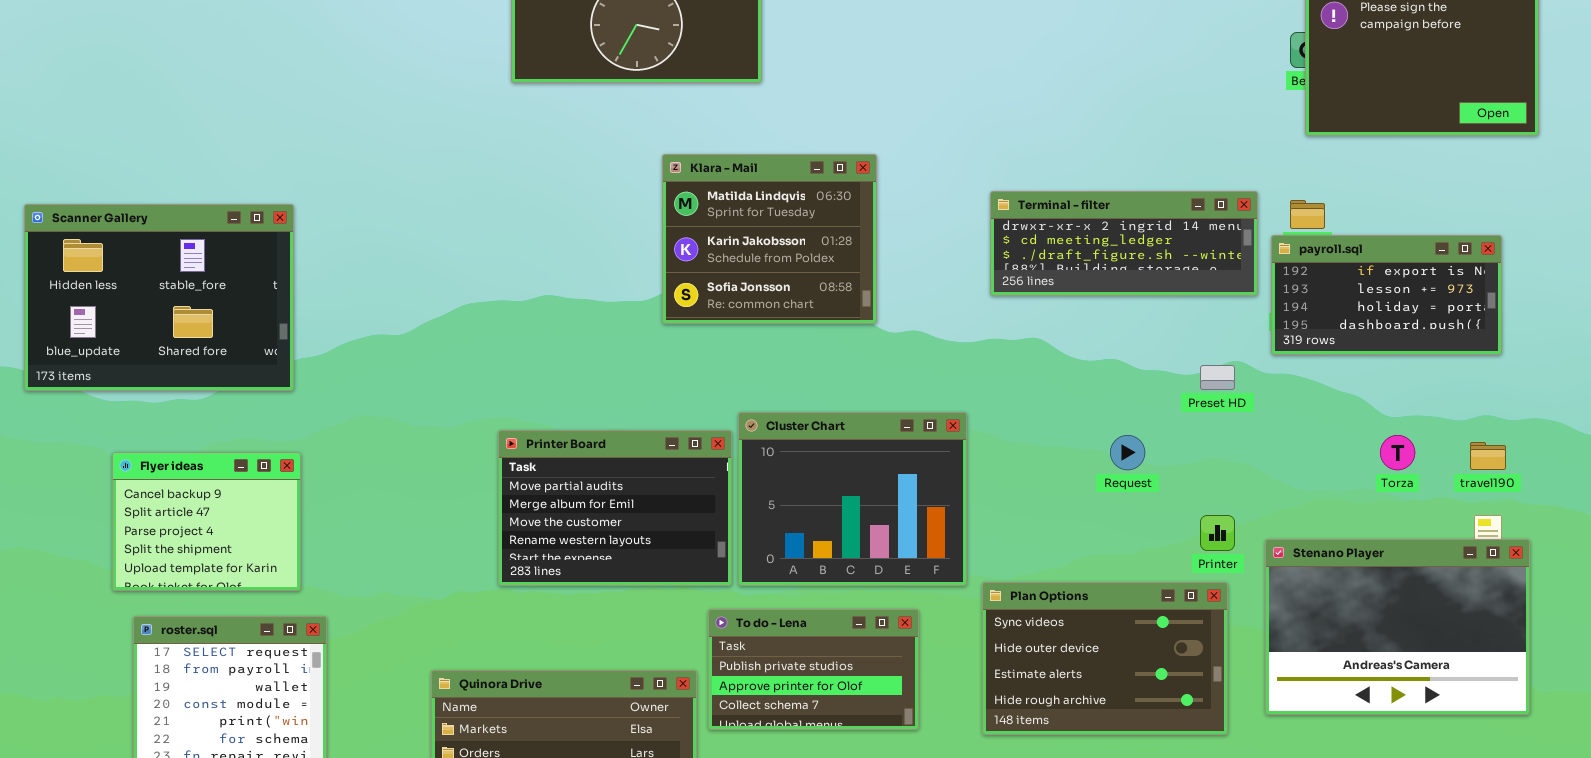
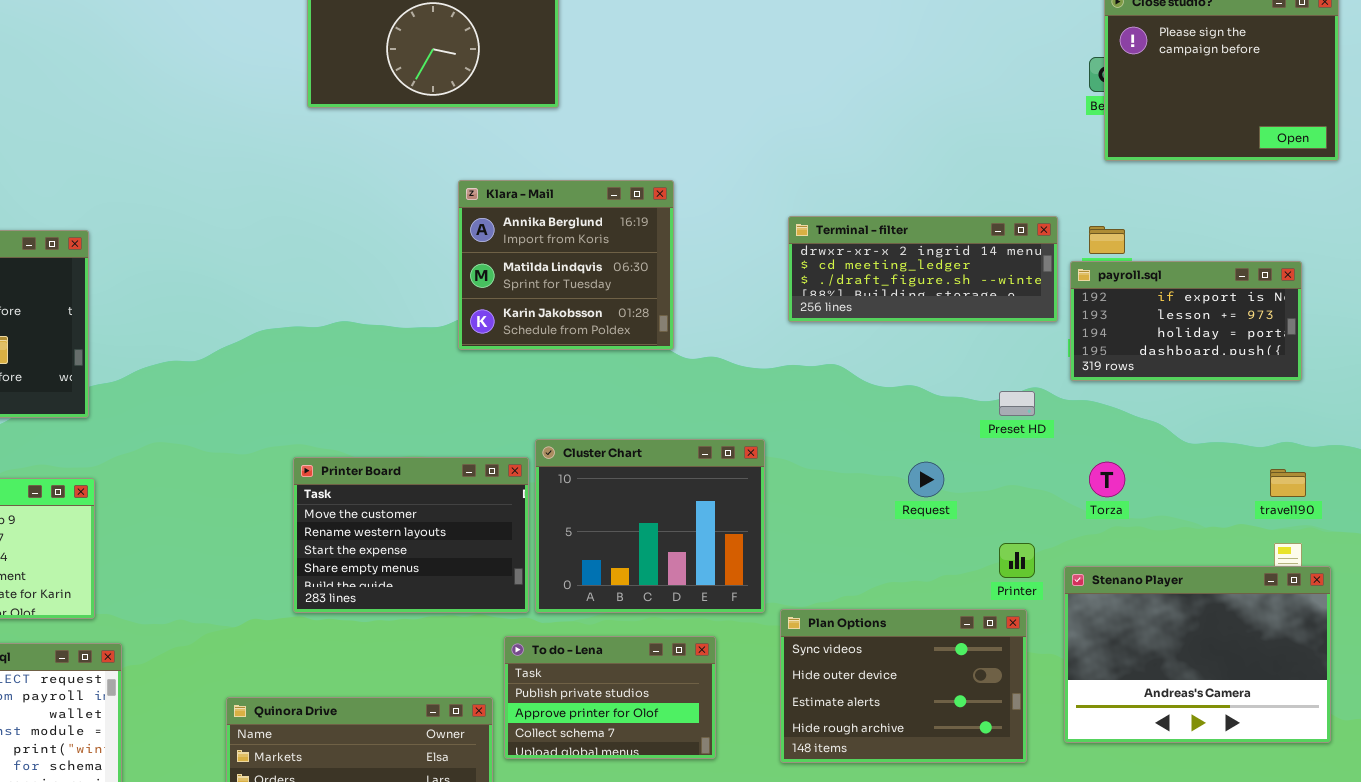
Klara - Mail: [662,154,877,324] -> [458,180,674,350], scrolled up 1 row
Printer Board: [498,430,732,586] -> [293,457,529,613], scrolled down 2 rows
Torza: [1380,435,1415,470] -> [1089,462,1125,497], moved

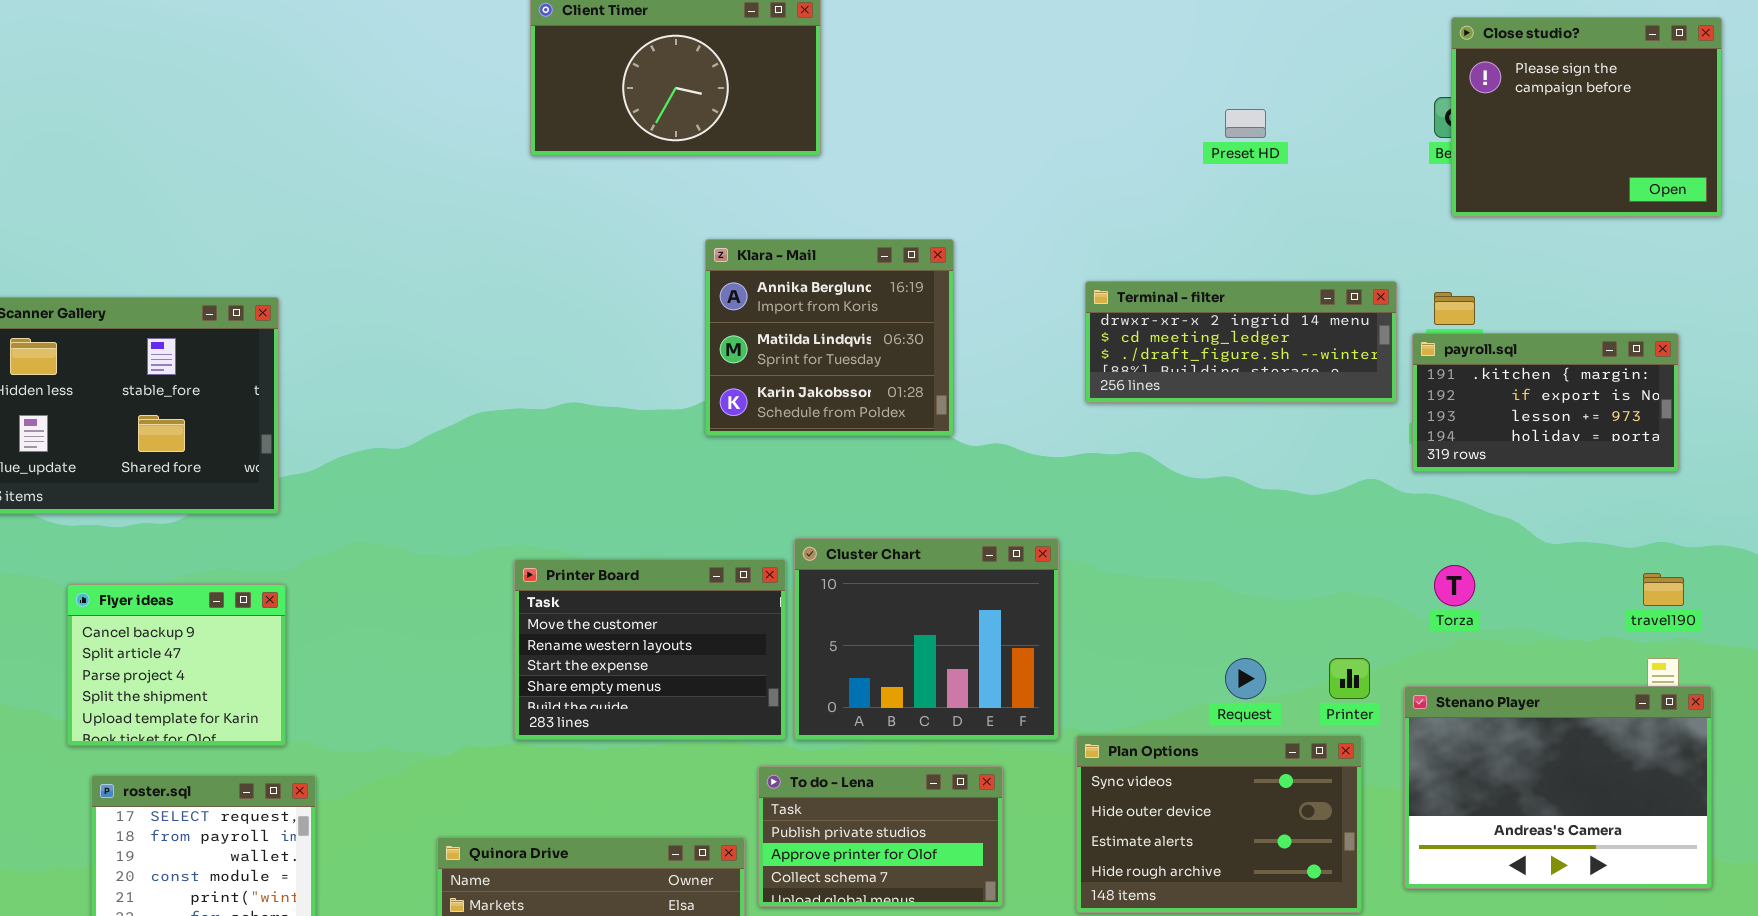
payroll.sql: [1070,261,1302,381] -> [1412,333,1679,472], scrolled up 1 row
Preset HD: [999,391,1035,416] -> [1225,109,1266,138], moved
Request: [908,462,944,497] -> [1225,658,1266,699], moved

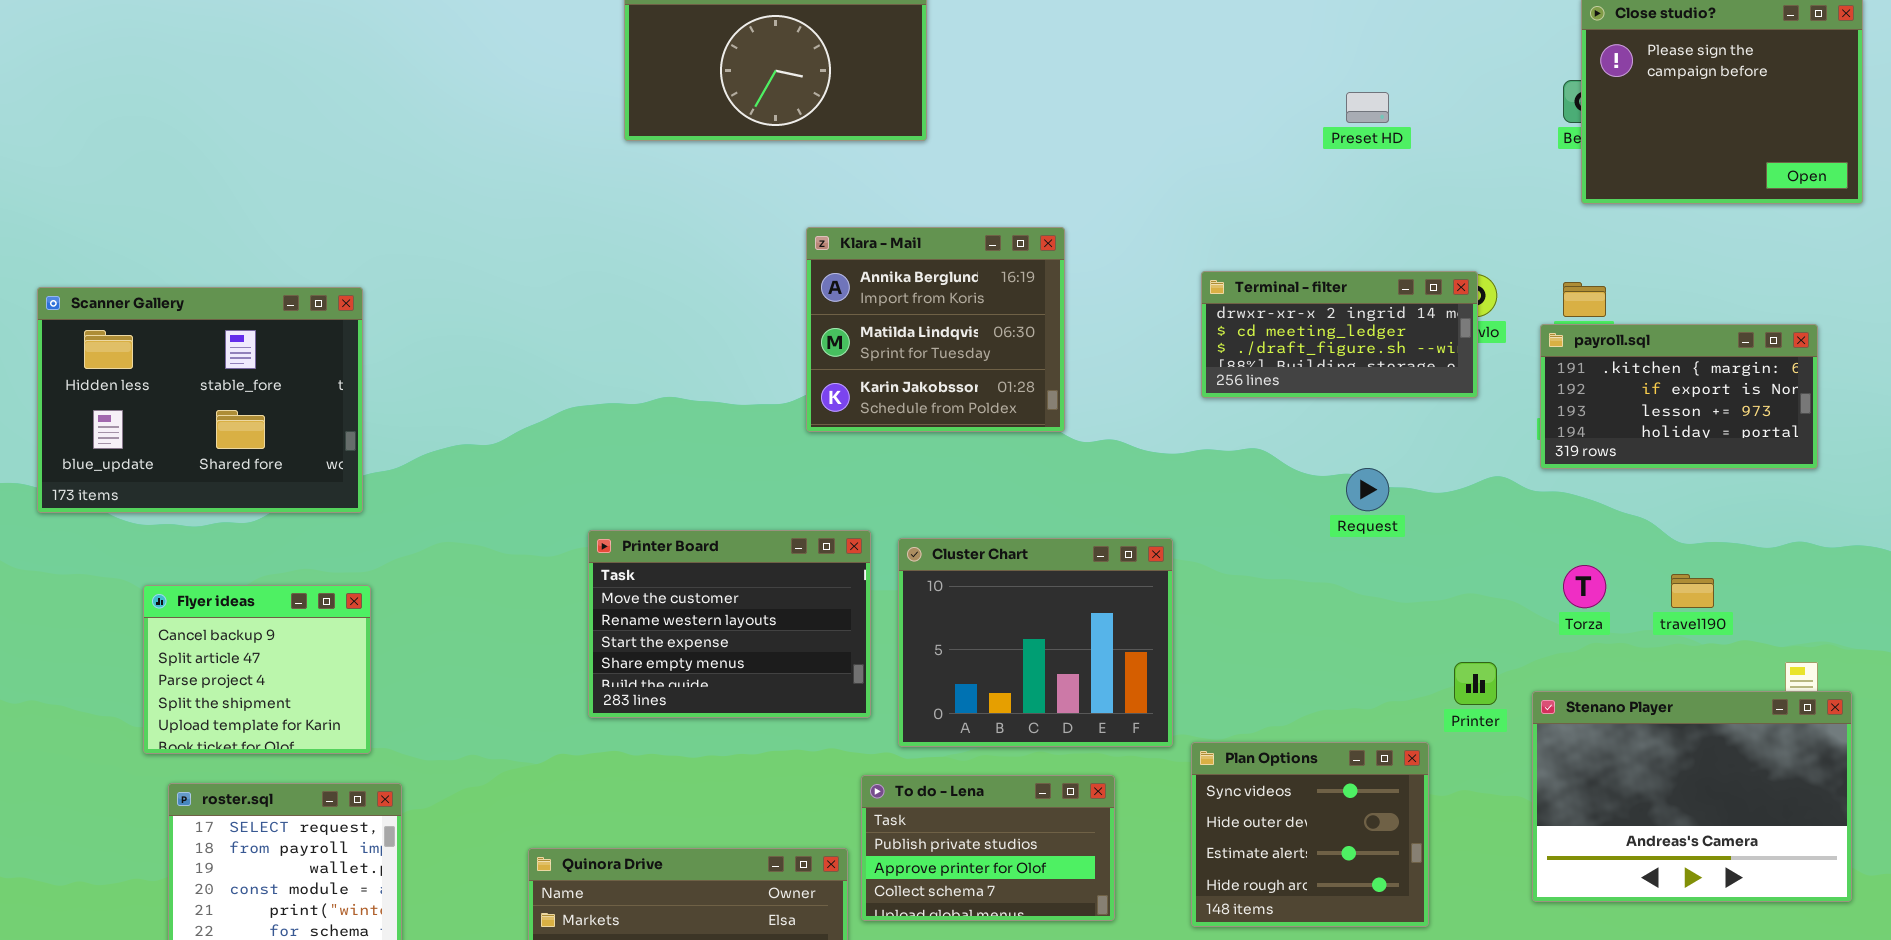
Terminal - filter: [1085,281,1397,403] -> [1201,271,1478,398], resized
Printer Board: [514,559,786,740] -> [588,530,871,718], moved
travel190: [1643,573,1684,606] -> [1671,574,1714,608], moved
Request: [1225,658,1266,699] -> [1346,468,1389,511], moved
Plan Options: [1076,735,1362,913] -> [1191,742,1429,927], resized

